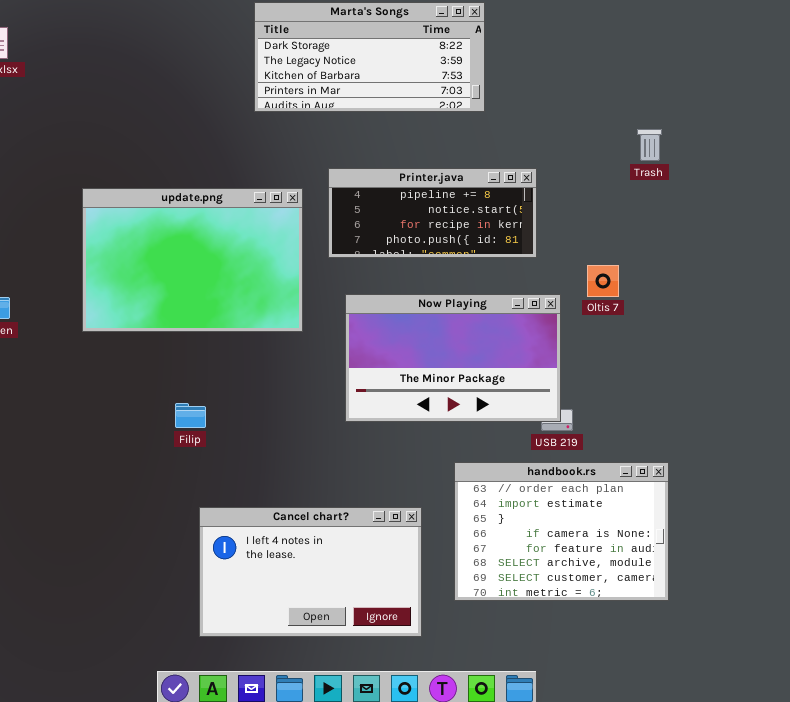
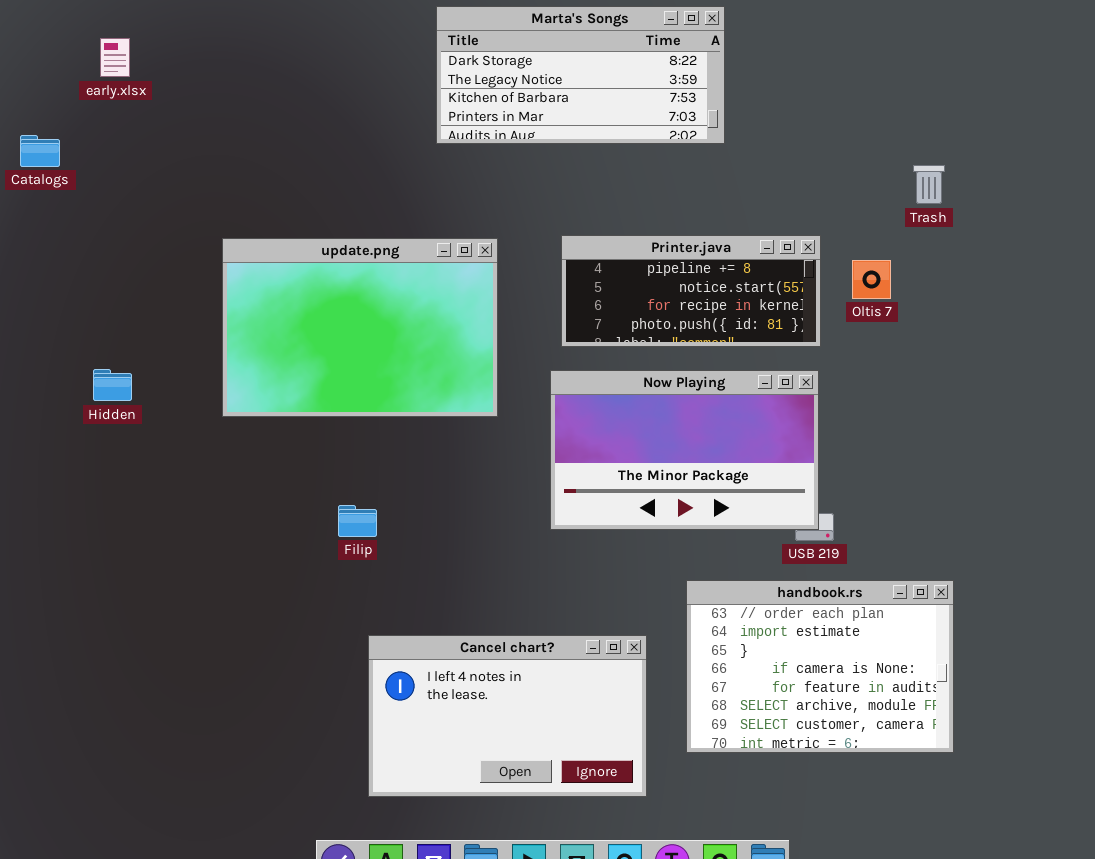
Printer.java: [328,168,537,258] -> [561,235,821,347], moved
Oltis 7: [587,265,619,297] -> [852,260,891,299], moved

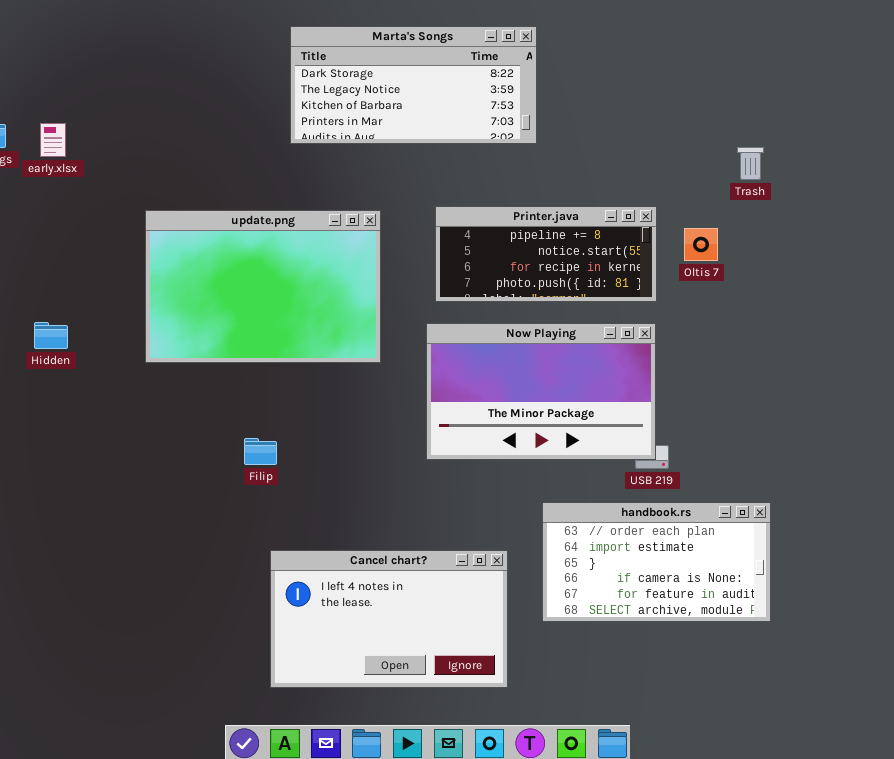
Marta's Songs: [436,6,725,144] -> [290,26,537,144], moved
early.xlsx: [100,38,130,77] -> [40,123,66,157], moved
handbook.rs: [686,580,954,753] -> [542,502,771,622], resized

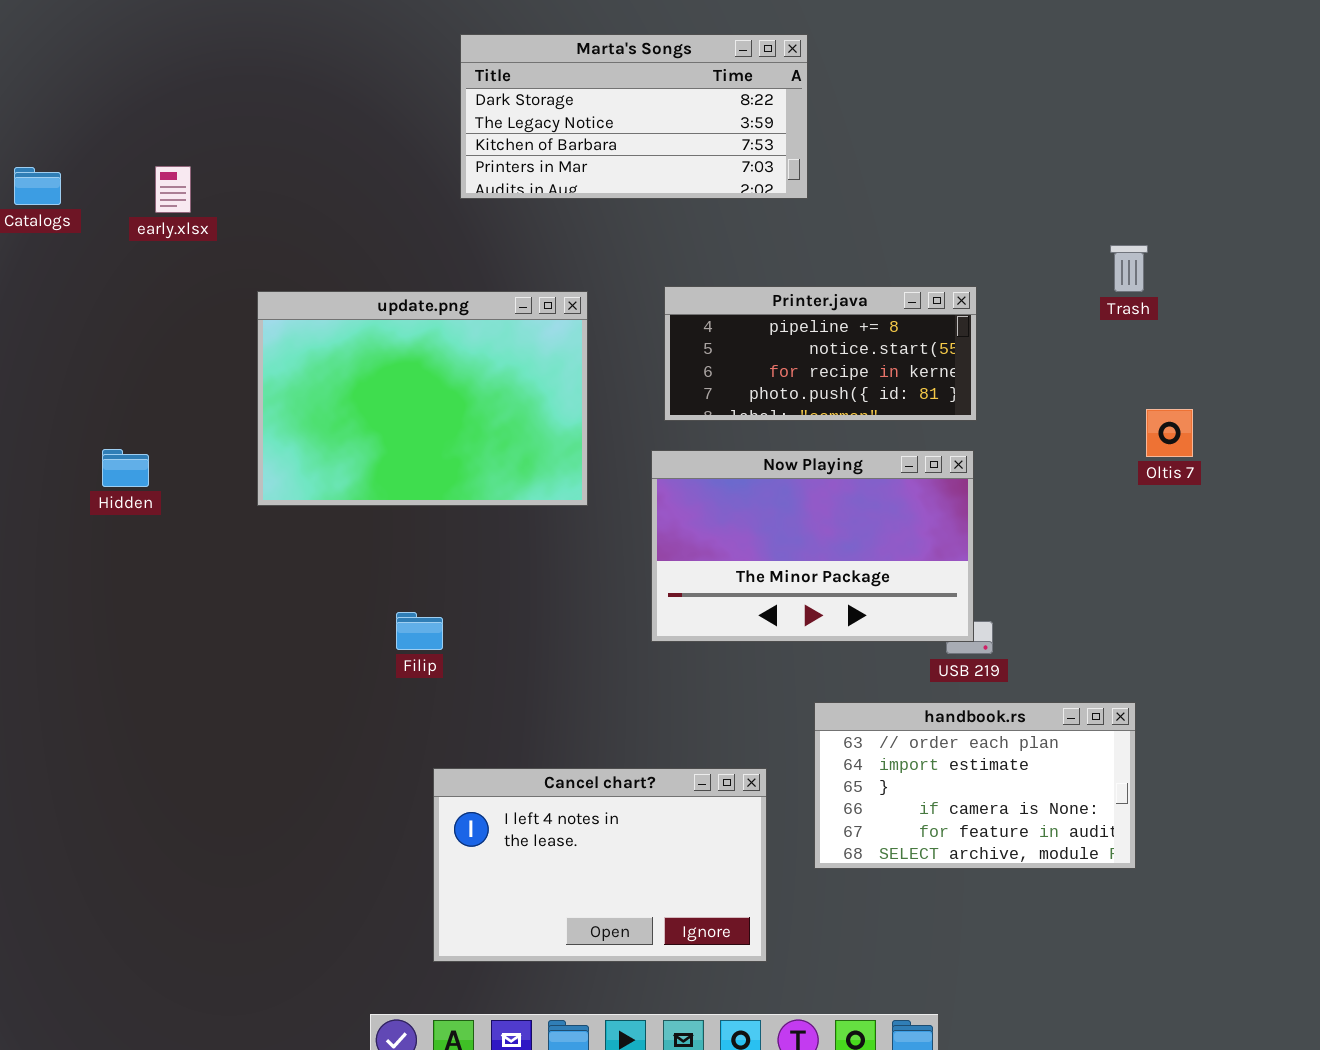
early.xlsx: [40,123,66,157] -> [155,166,191,213], moved
Trash: [737,147,764,180] -> [1110,245,1148,292], moved
Oltis 7: [684,228,718,261] -> [1146,409,1193,457], moved

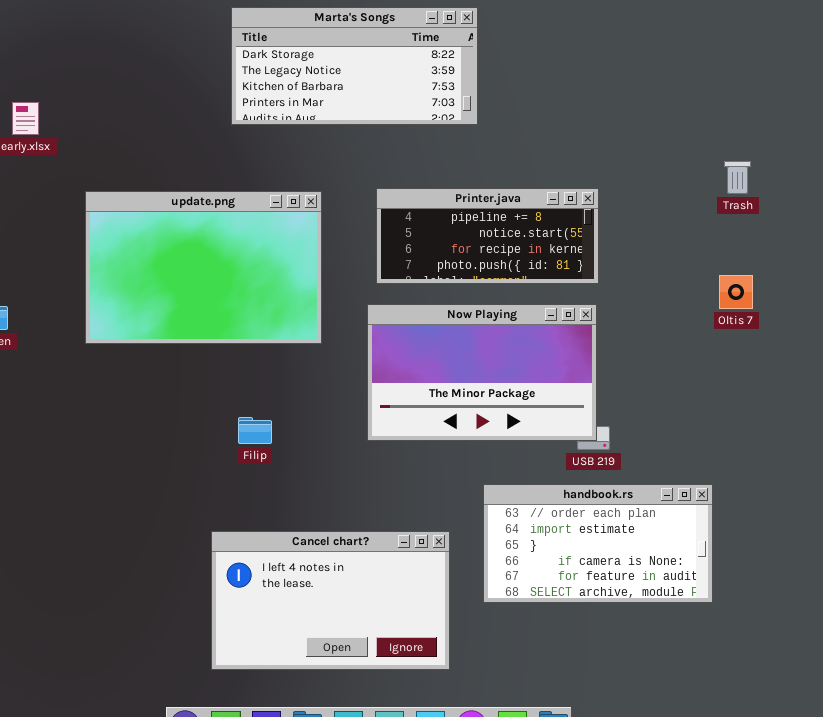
Trash: [1110,245,1148,292] -> [724,161,751,194], moved
Filip: [396,612,443,650] -> [238,417,272,444], moved

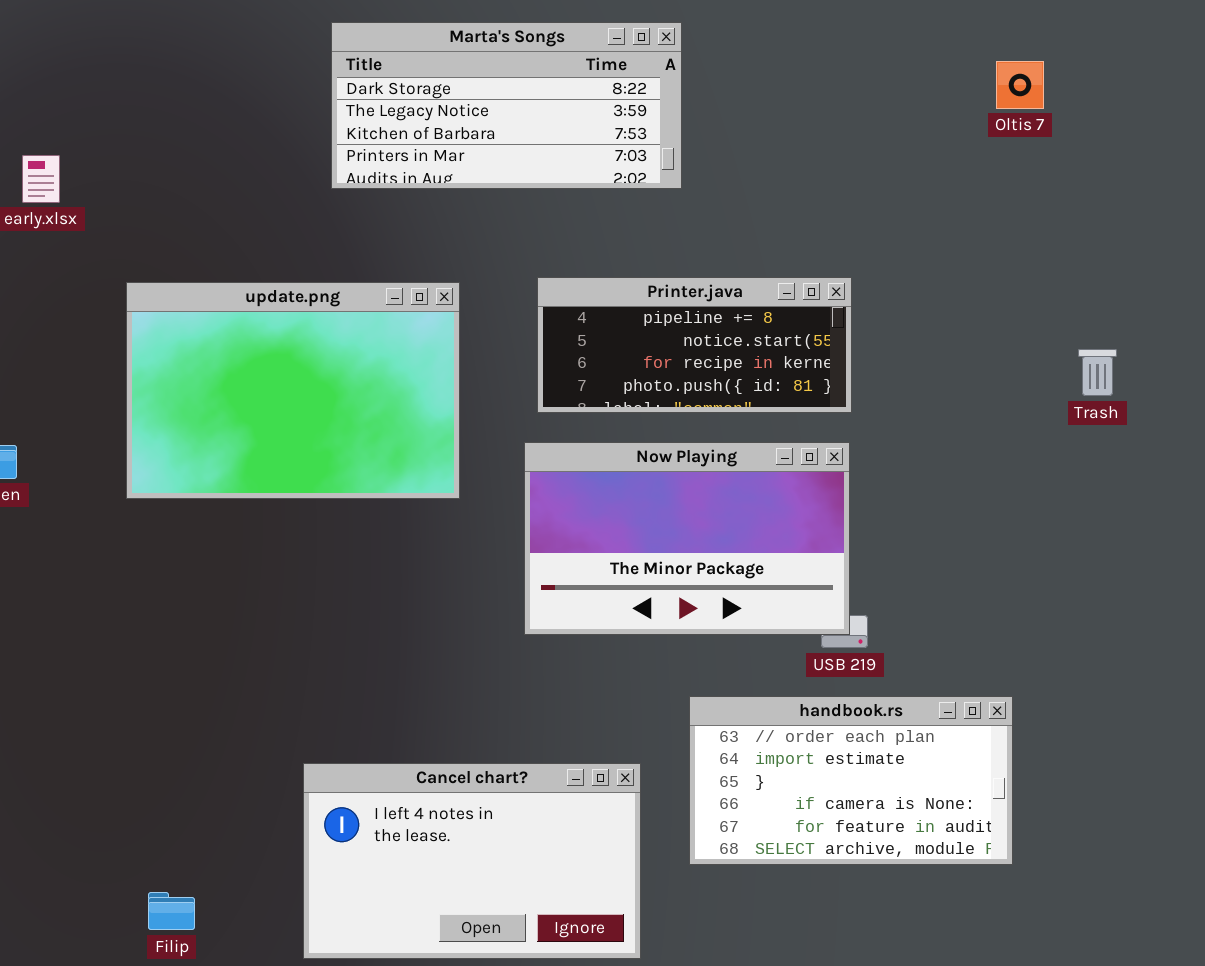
Trash: [724,161,751,194] -> [1078,349,1117,396], moved
Oltis 7: [719,275,753,309] -> [996,61,1044,109], moved
Filip: [238,417,272,444] -> [148,892,195,930], moved

